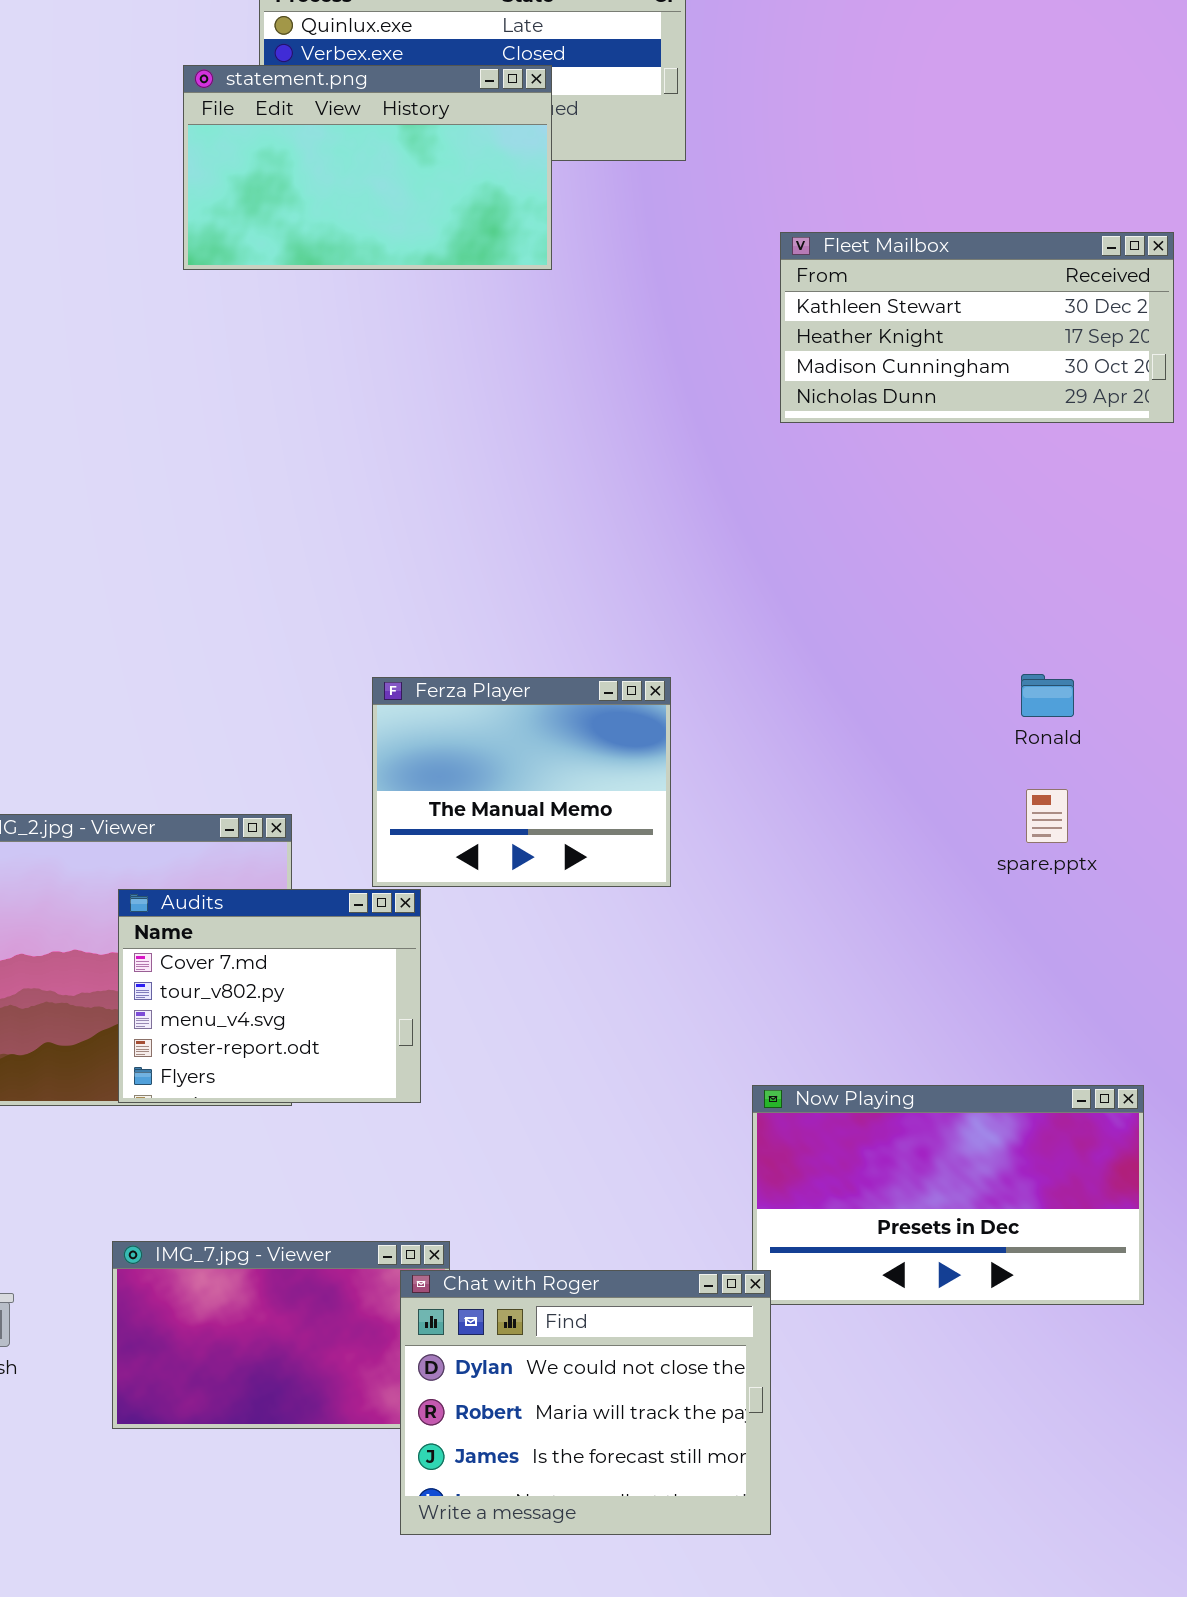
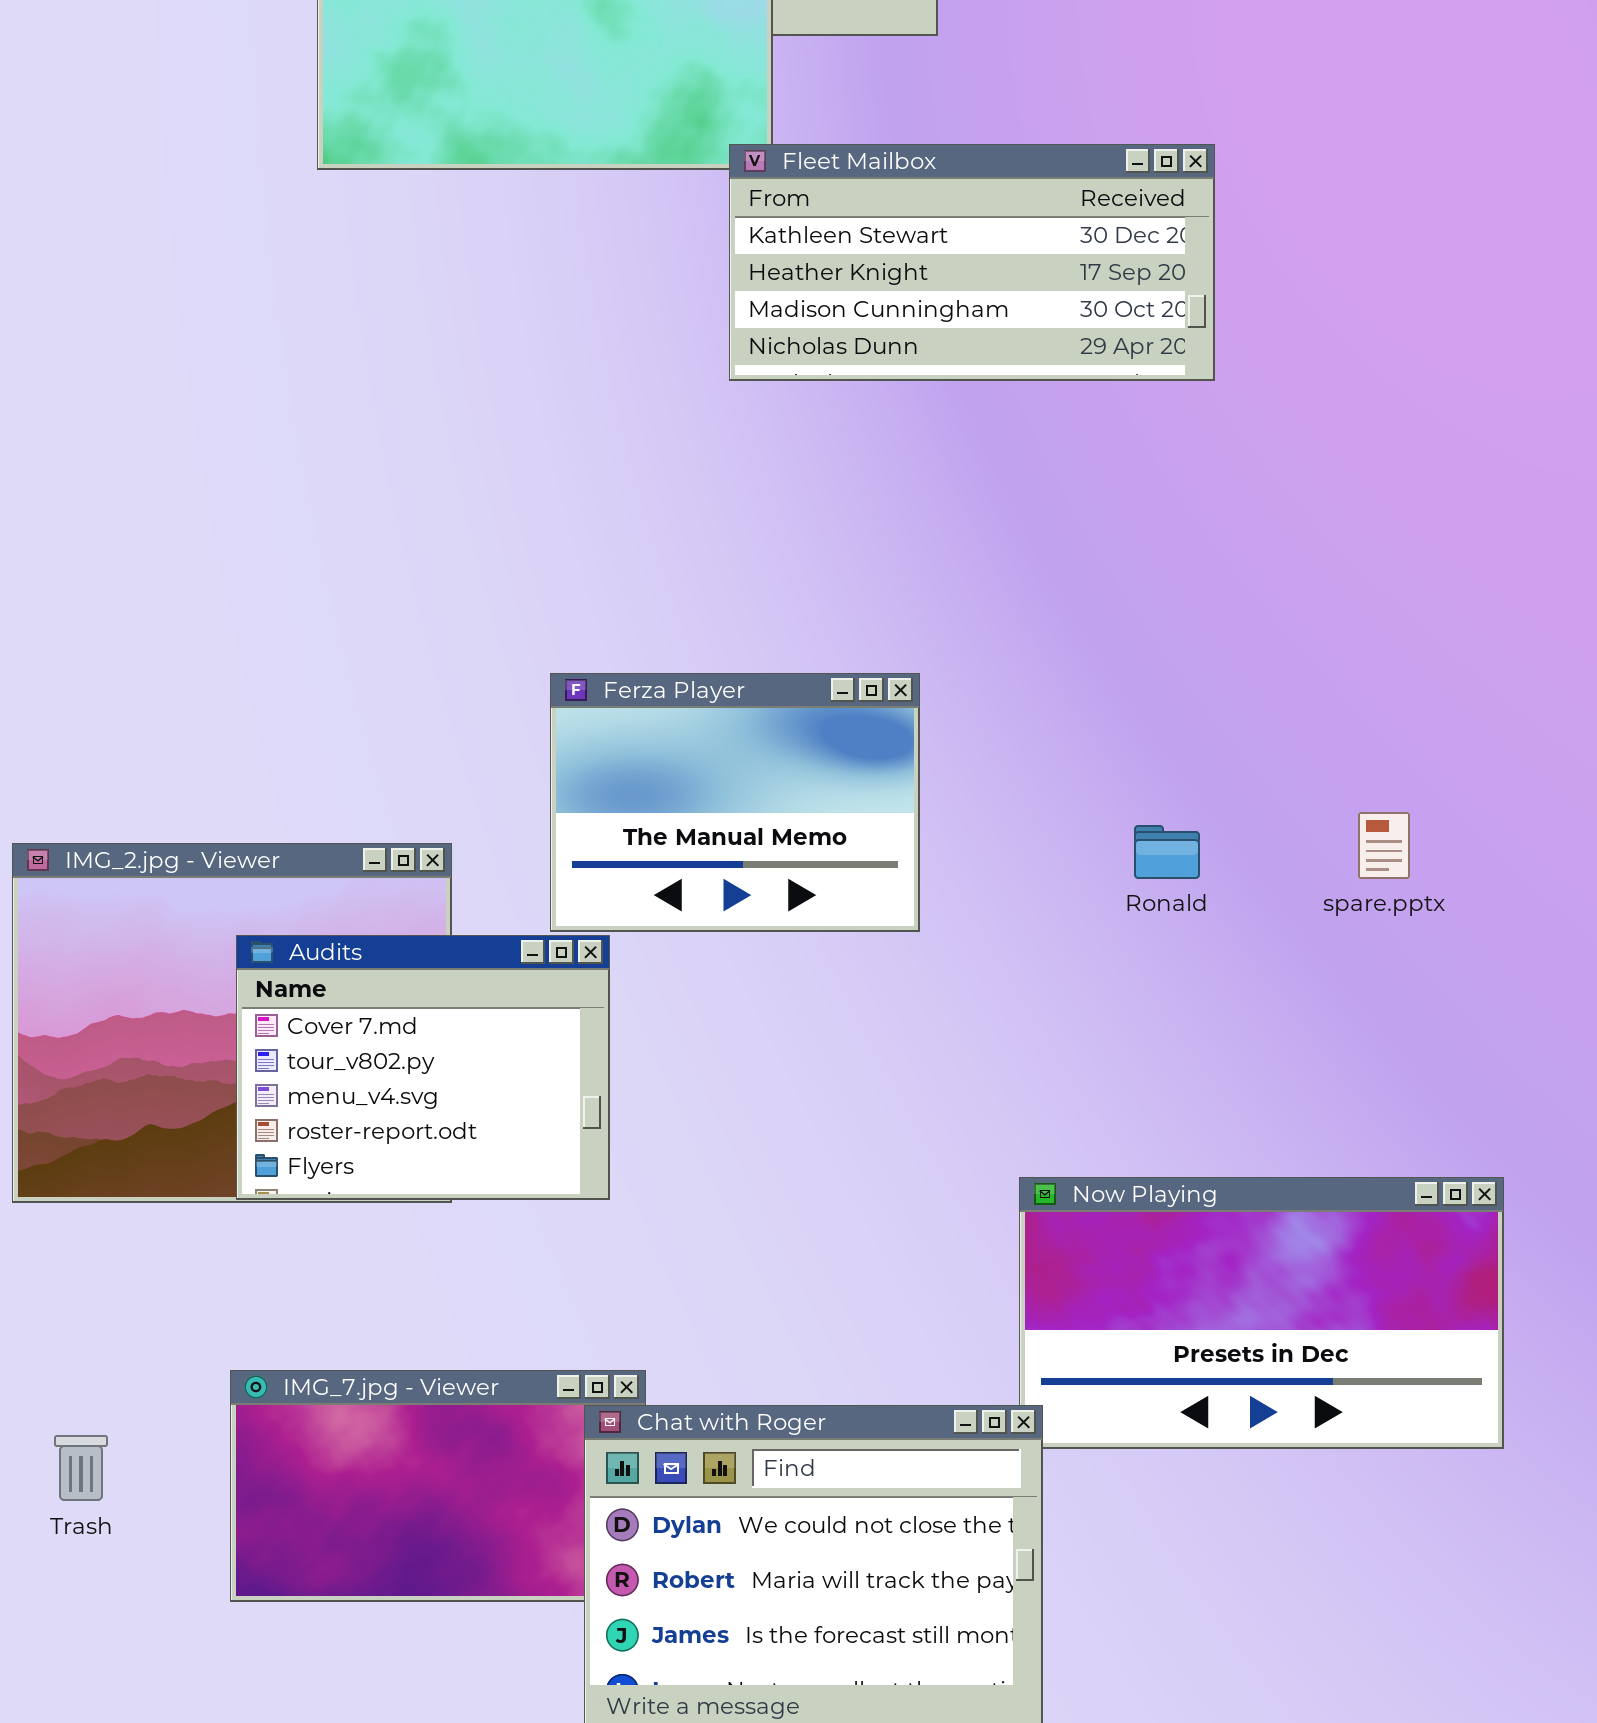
Fleet Mailbox: [780,232,1174,423] -> [729,144,1215,381], moved
Ronald: [1021,674,1074,717] -> [1134,825,1200,879], moved

